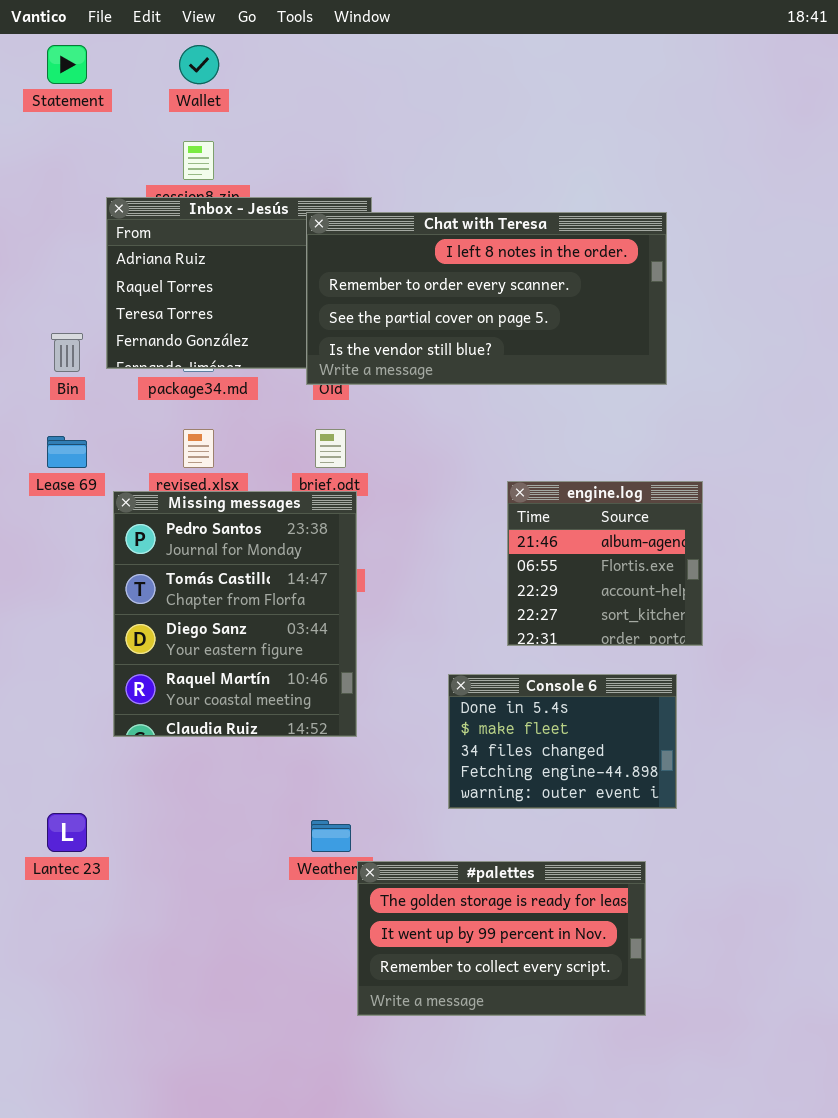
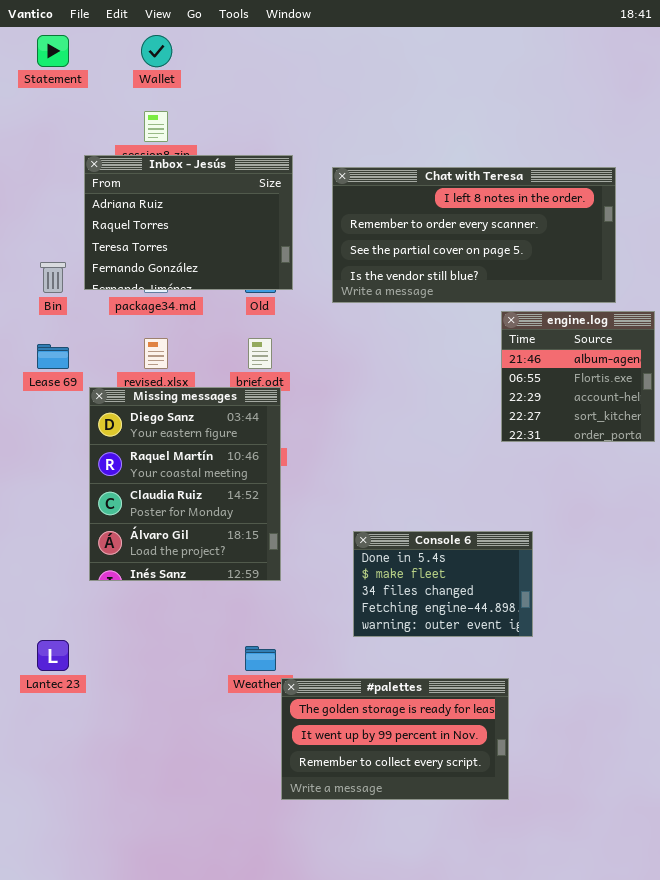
Chat with Teresa: [306,212,667,385] -> [332,167,616,303], moved
engine.log: [507,481,703,646] -> [501,311,655,442], moved
Missing messages: [113,491,357,737] -> [89,387,281,581], scrolled down 2 rows

